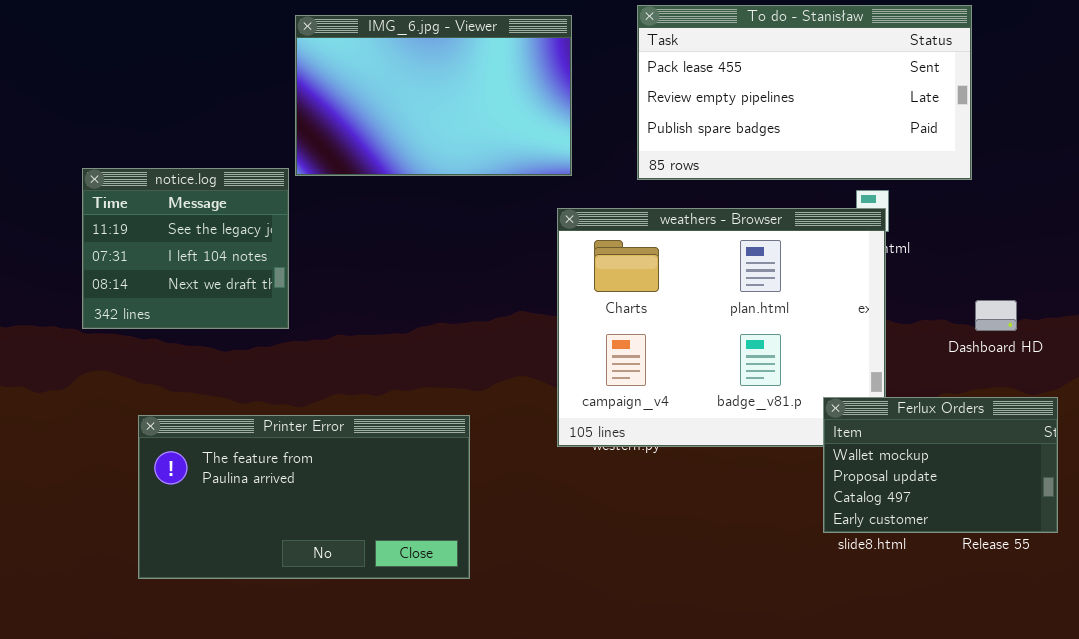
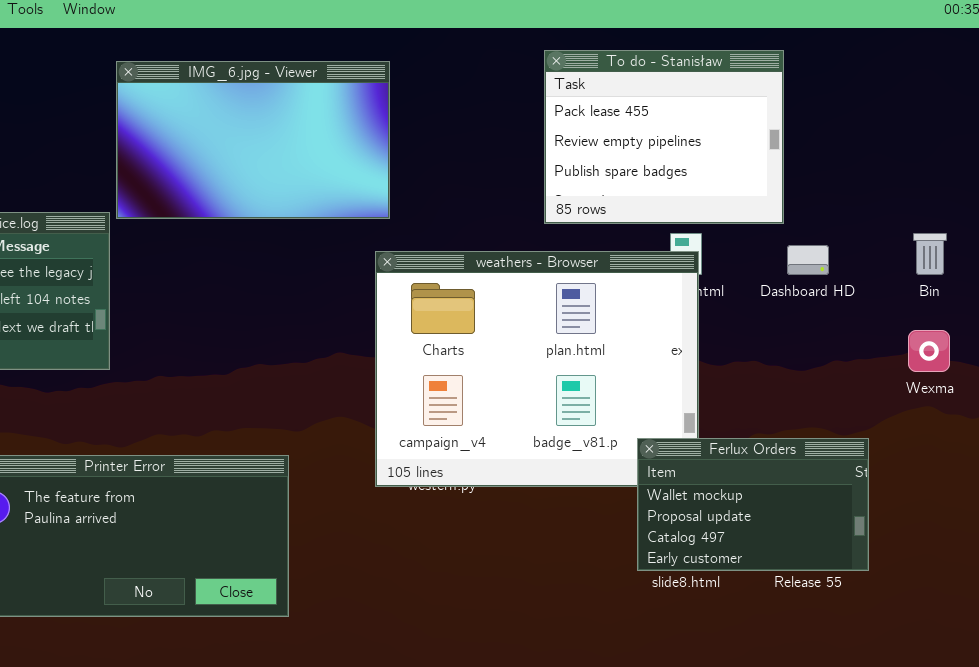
To do - Stanisław: [637,5,972,180] -> [544,50,784,224], resized
Dashboard HD: [975,300,1017,331] -> [787,245,829,275], moved

